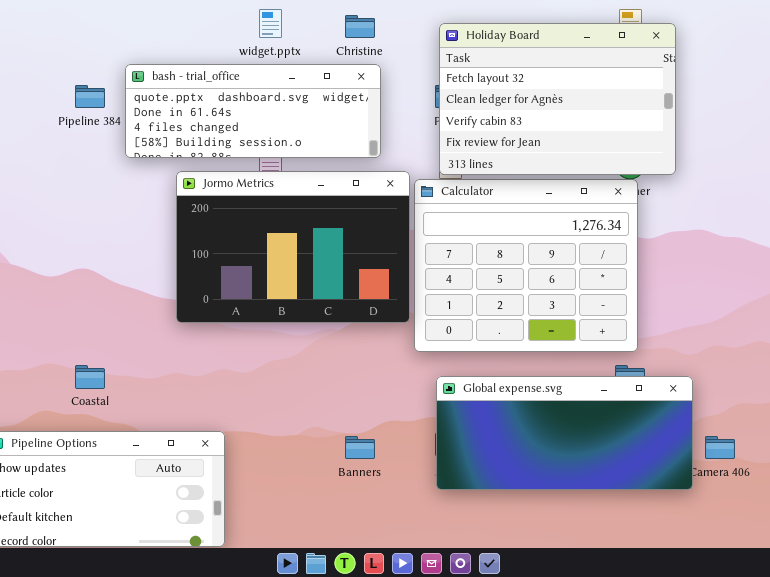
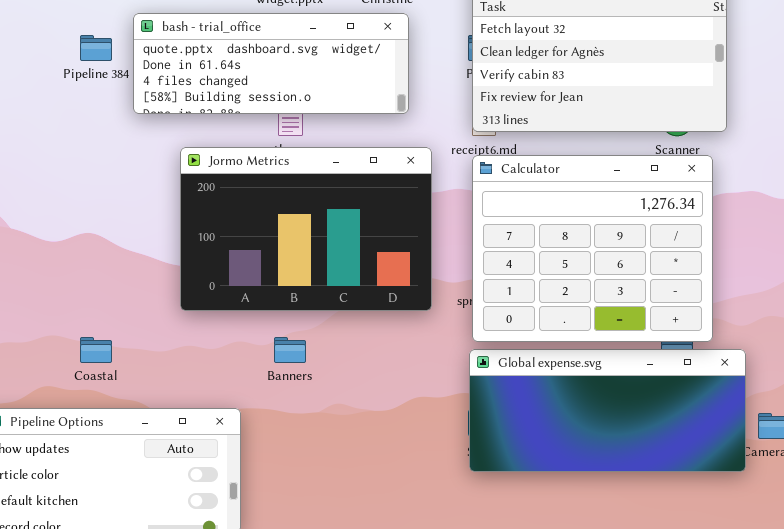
Jormo Metrics: [176,171,410,323] -> [180,147,432,311], moved
Calculator: [414,179,638,352] -> [472,155,713,342], moved
Banners: [345,436,375,459] -> [274,337,306,363], moved

